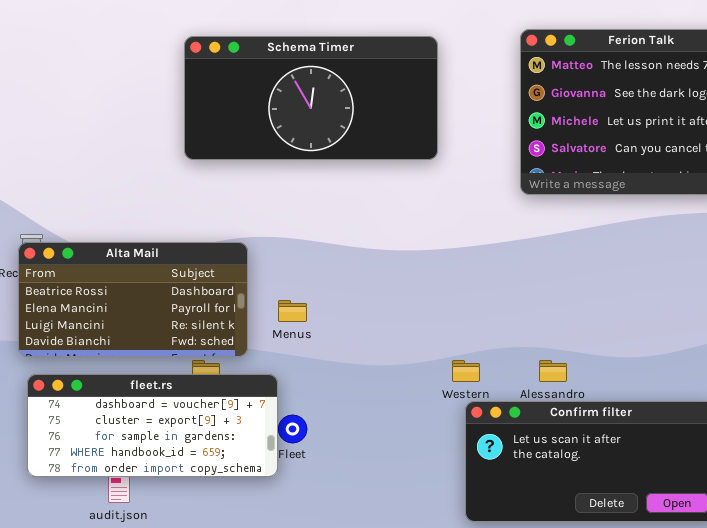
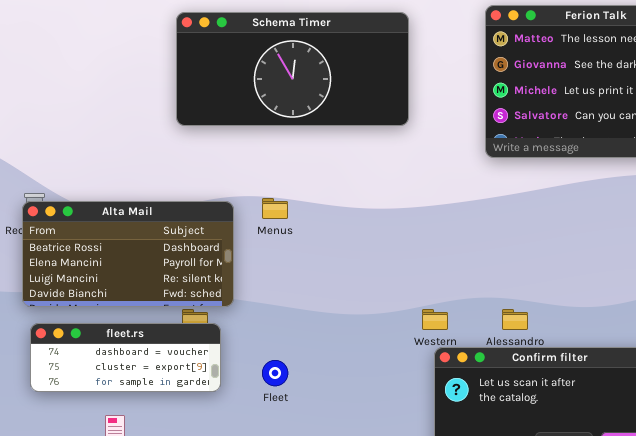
Menus: [278,300,307,322] -> [262,198,288,219], moved
fleet.rs: [27,374,278,477] -> [30,323,221,392], resized

